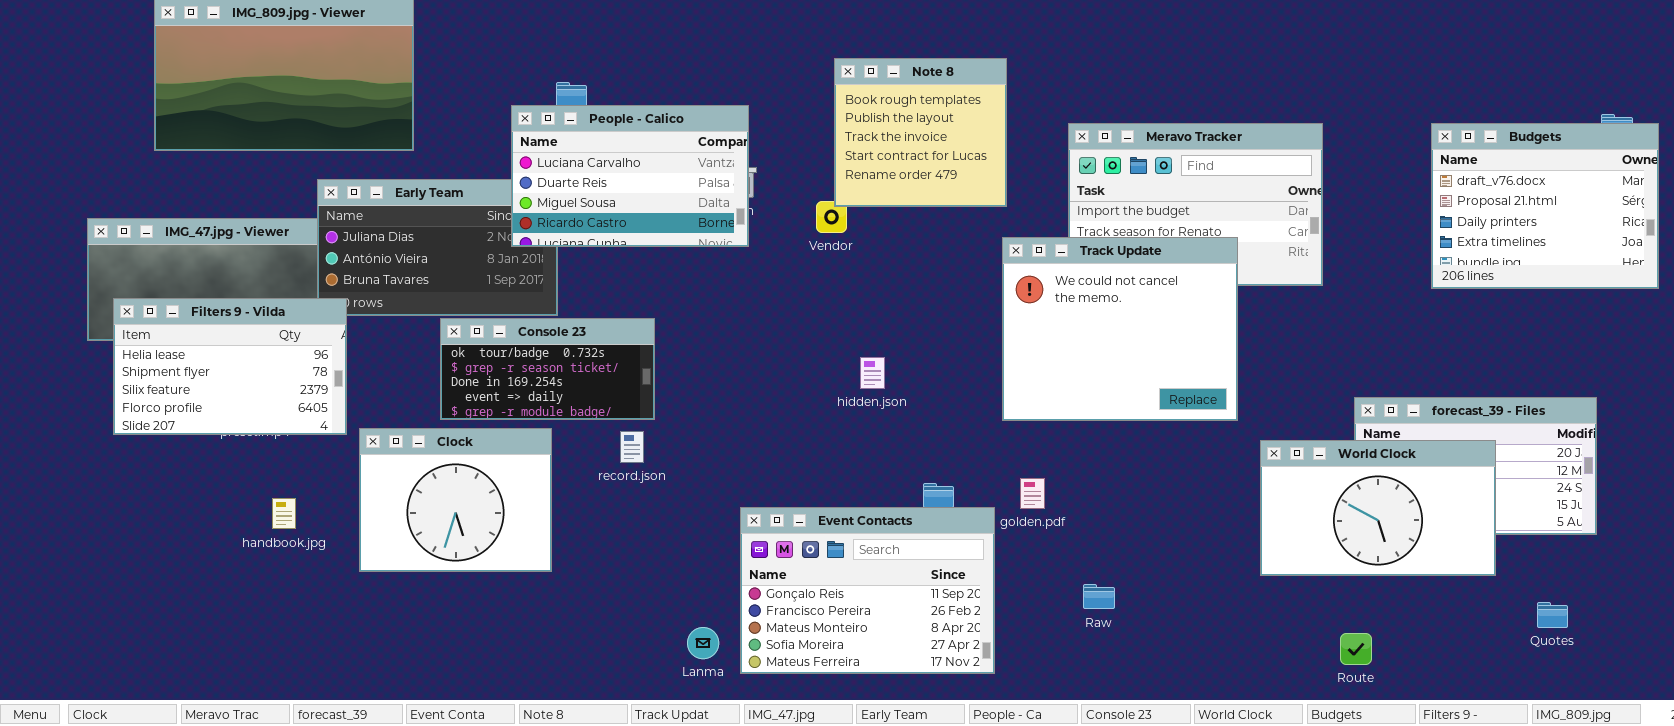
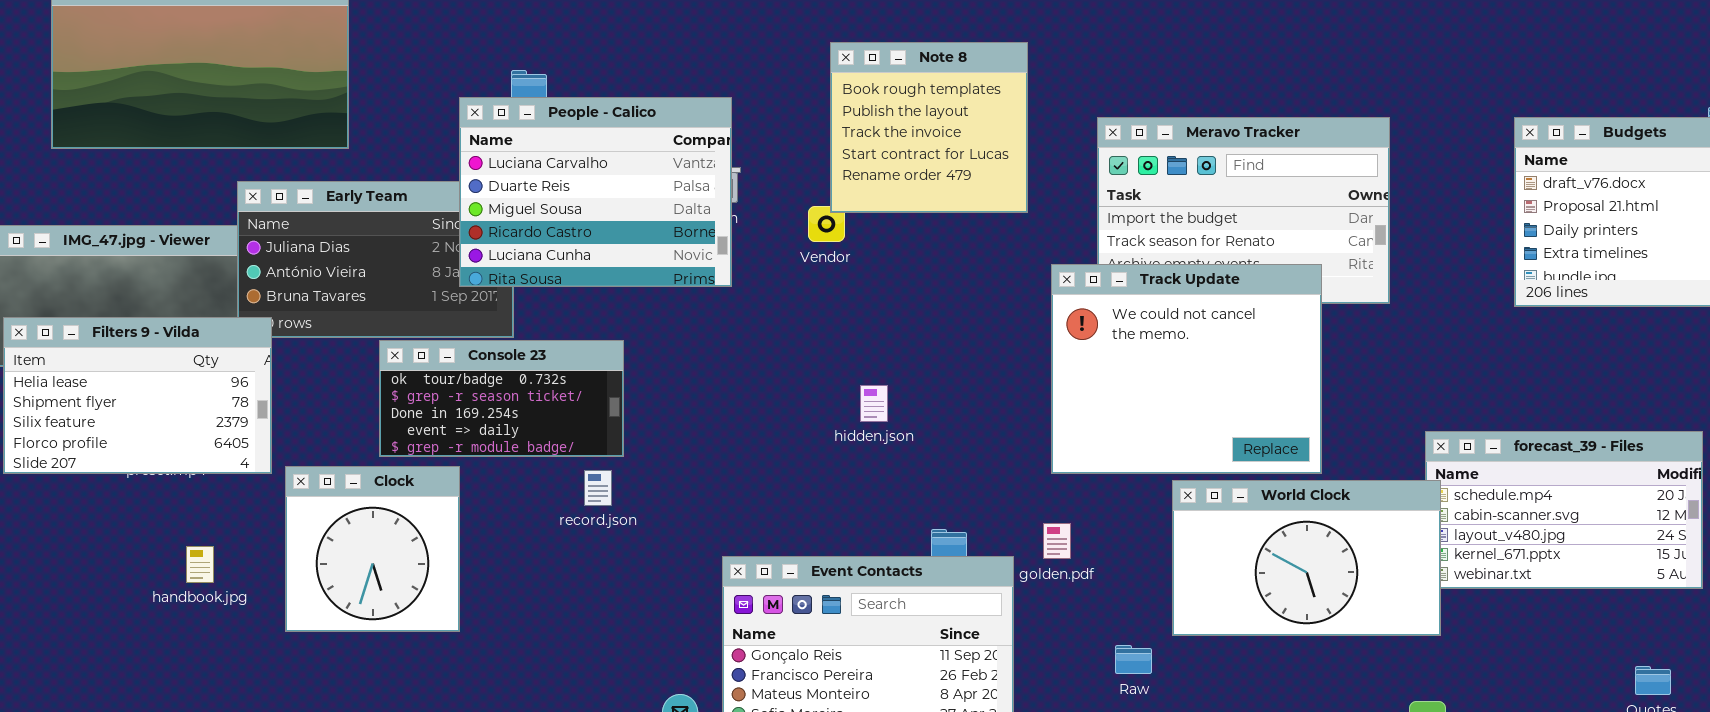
People - Calico: [511,105,749,247] -> [459,97,732,287], resized
Track Update: [1002,237,1238,421] -> [1051,264,1322,474], moved
Clock: [359,428,552,572] -> [285,466,460,632], resized
World Clock: [1260,440,1496,576] -> [1172,480,1441,636], moved

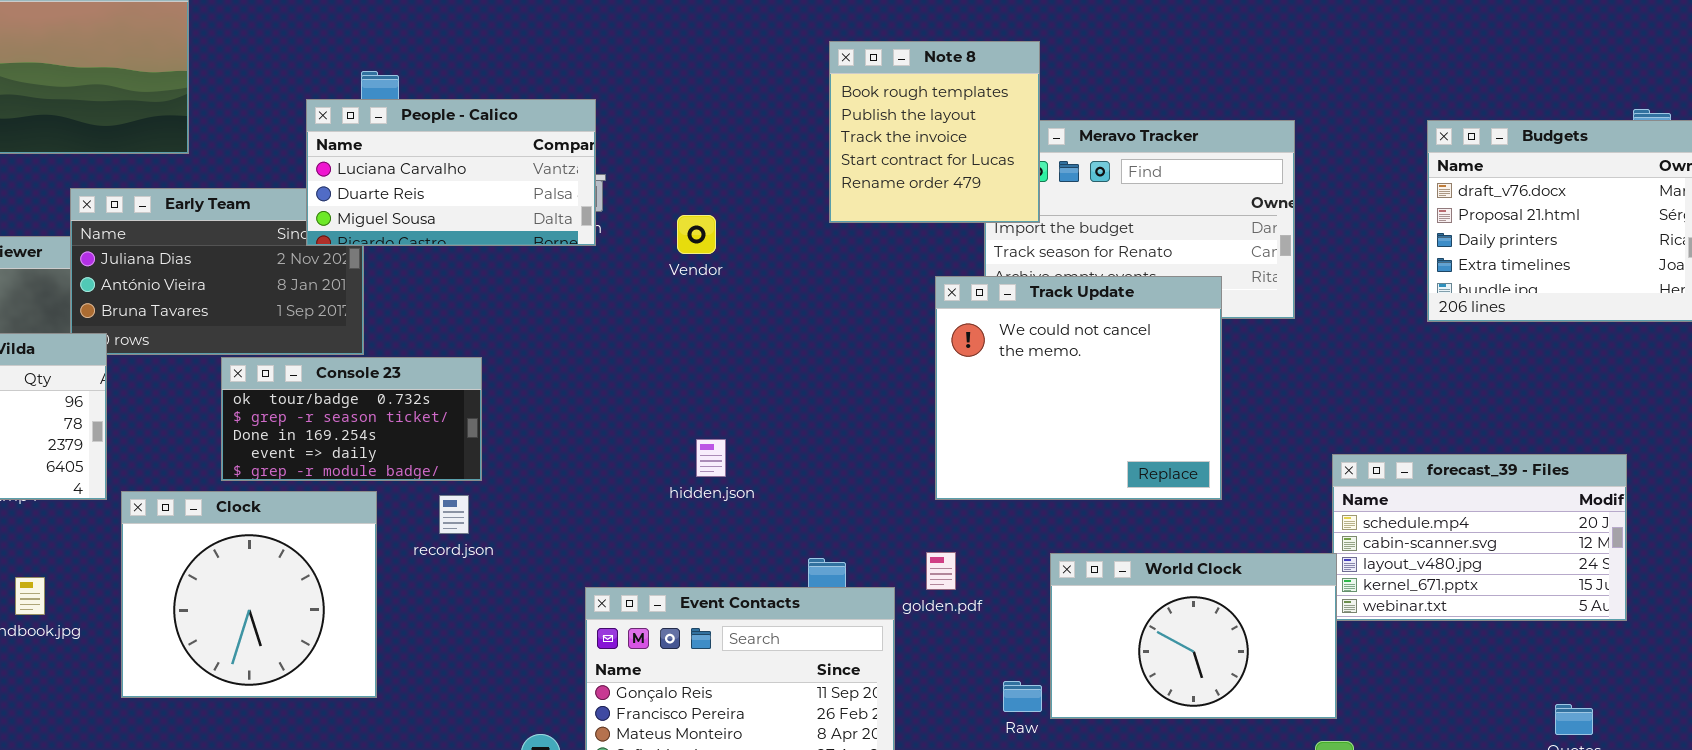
Note 8: [830,42,1028,213] -> [829,41,1040,223], moved
People - Calico: [459,97,732,287] -> [306,99,596,246], resized
hidden.json: [860,385,888,422] -> [696,439,726,477], moved
Clock: [285,466,460,632] -> [121,491,377,698], resized
World Clock: [1172,480,1441,636] -> [1050,553,1337,719], moved

